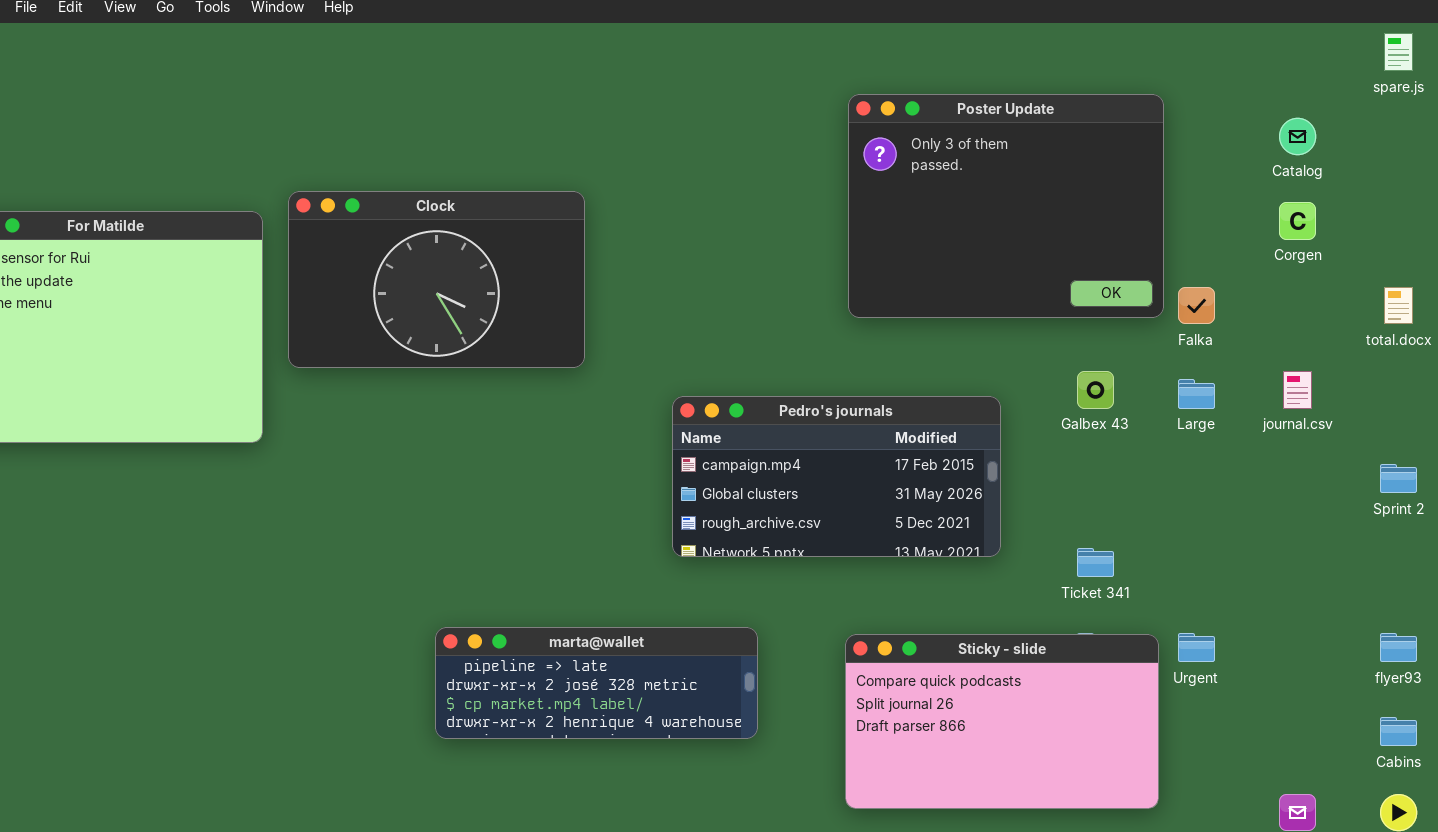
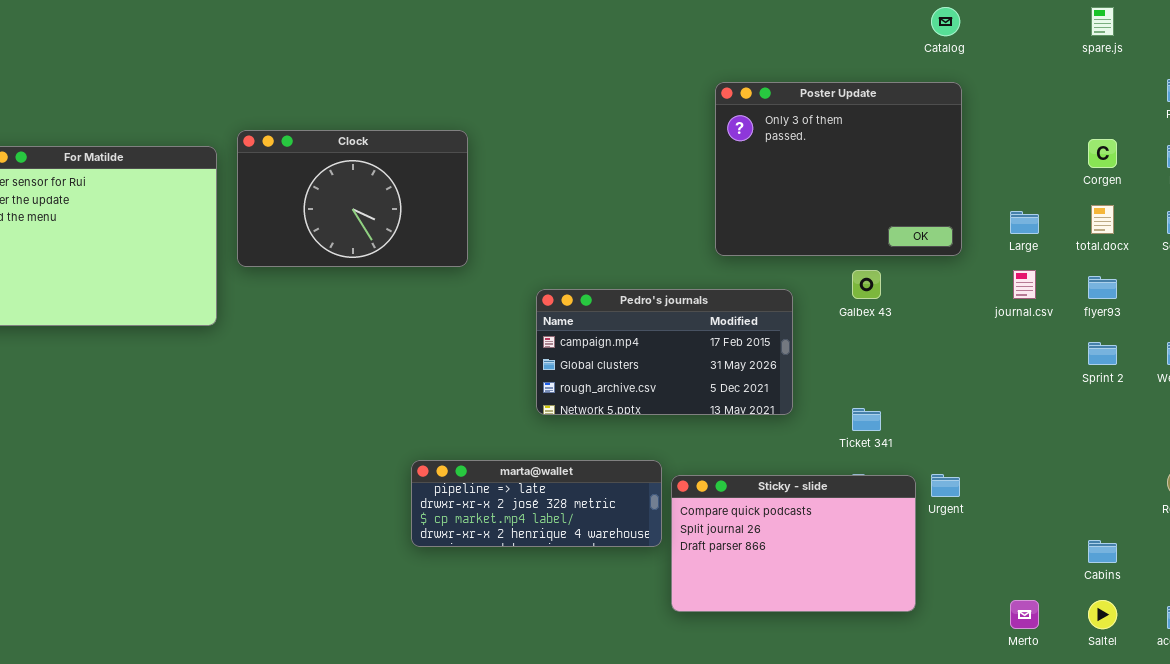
Poster Update: [848,94,1164,318] -> [715,82,962,256], moved
Catalog: [1279,118,1316,155] -> [931,7,960,36], moved
Corgen: [1279,202,1316,240] -> [1088,139,1117,168], moved
Large: [1178,379,1215,409] -> [1010,211,1039,234], moved
marta@wallet: [435,627,758,739] -> [411,460,662,547], moved
flyer93: [1380,633,1417,662] -> [1088,276,1117,299], moved

